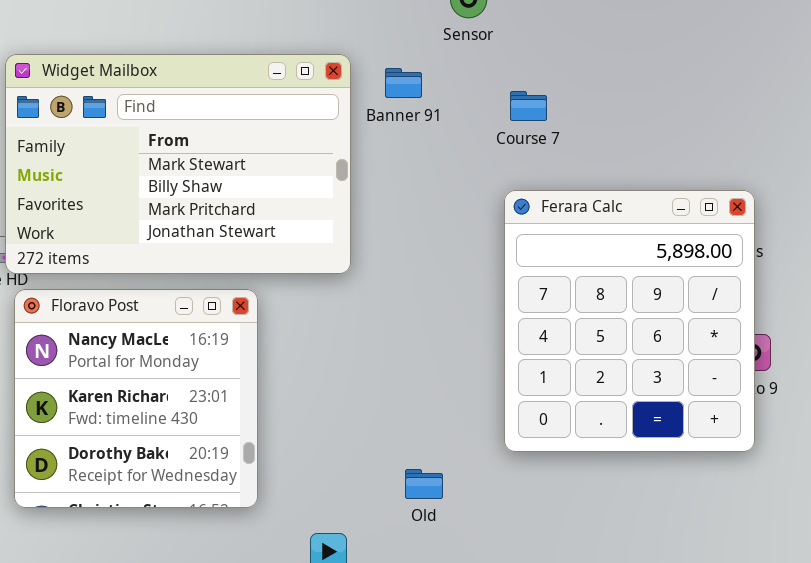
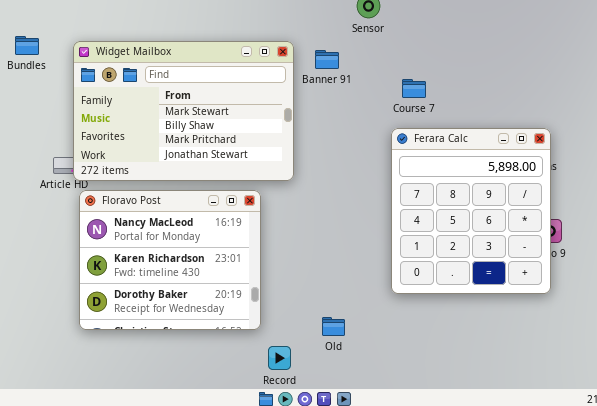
Course 7: [510,91,547,121] -> [402,79,426,98], moved
Floravo Post: [14,289,258,508] -> [79,190,261,330], resized
Old: [405,469,443,499] -> [322,317,345,336], moved

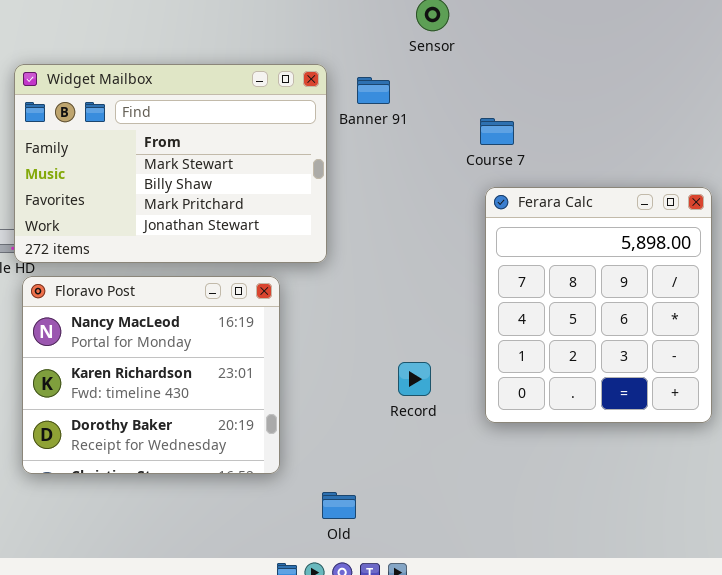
Ferara Calc: [391,128,551,294] -> [485,187,712,423], moved
Old: [322,317,345,336] -> [322,492,356,519], moved
Record: [268,346,291,370] -> [398,362,431,396], moved

